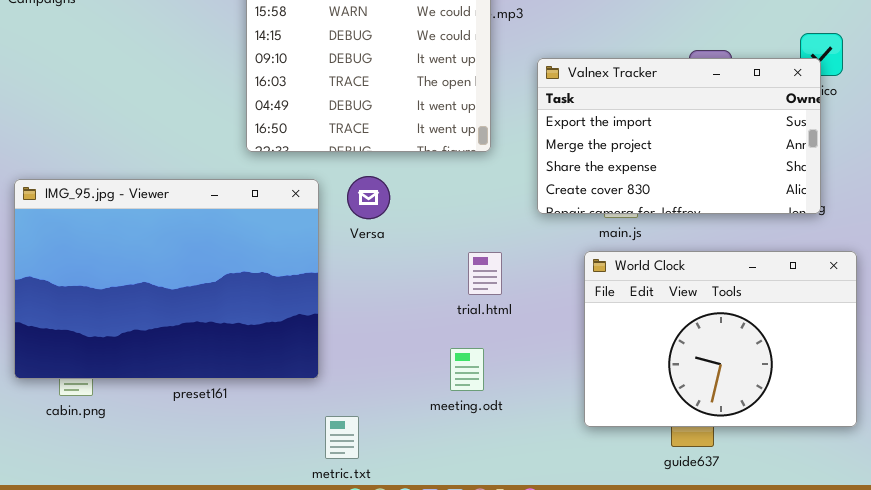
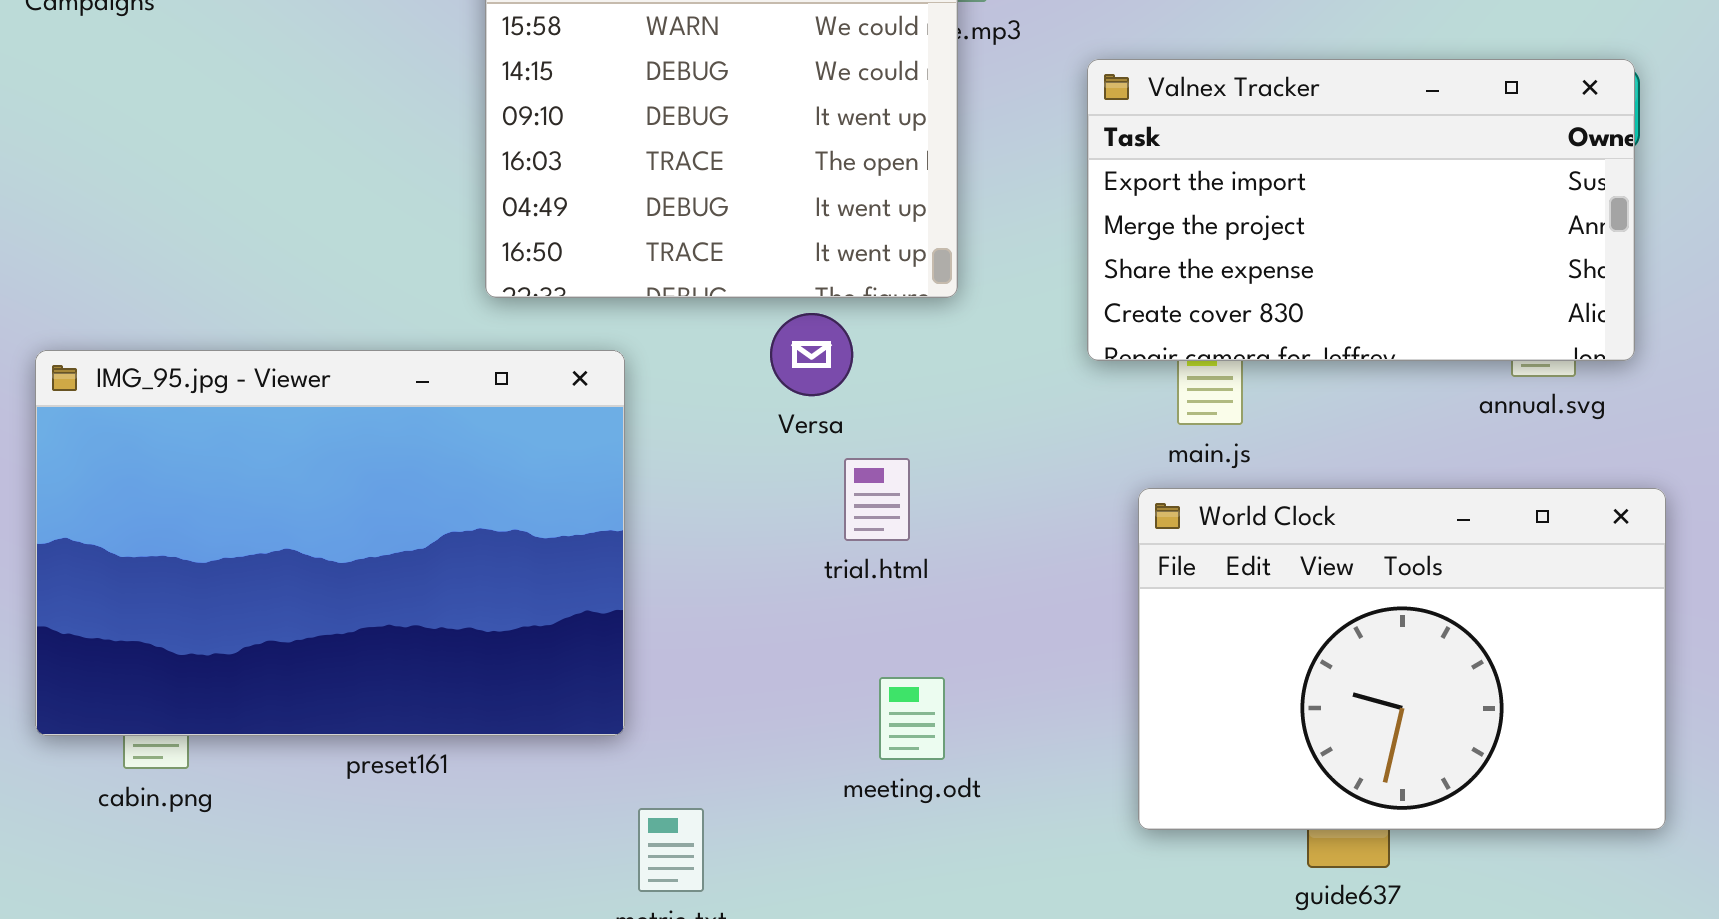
Valnex Tracker: [537,58,821,214] -> [1087,59,1635,361], moved
Versa: [347,176,390,219] -> [770,313,853,396], moved
trial.html: [468,252,502,295] -> [844,458,910,541], moved

